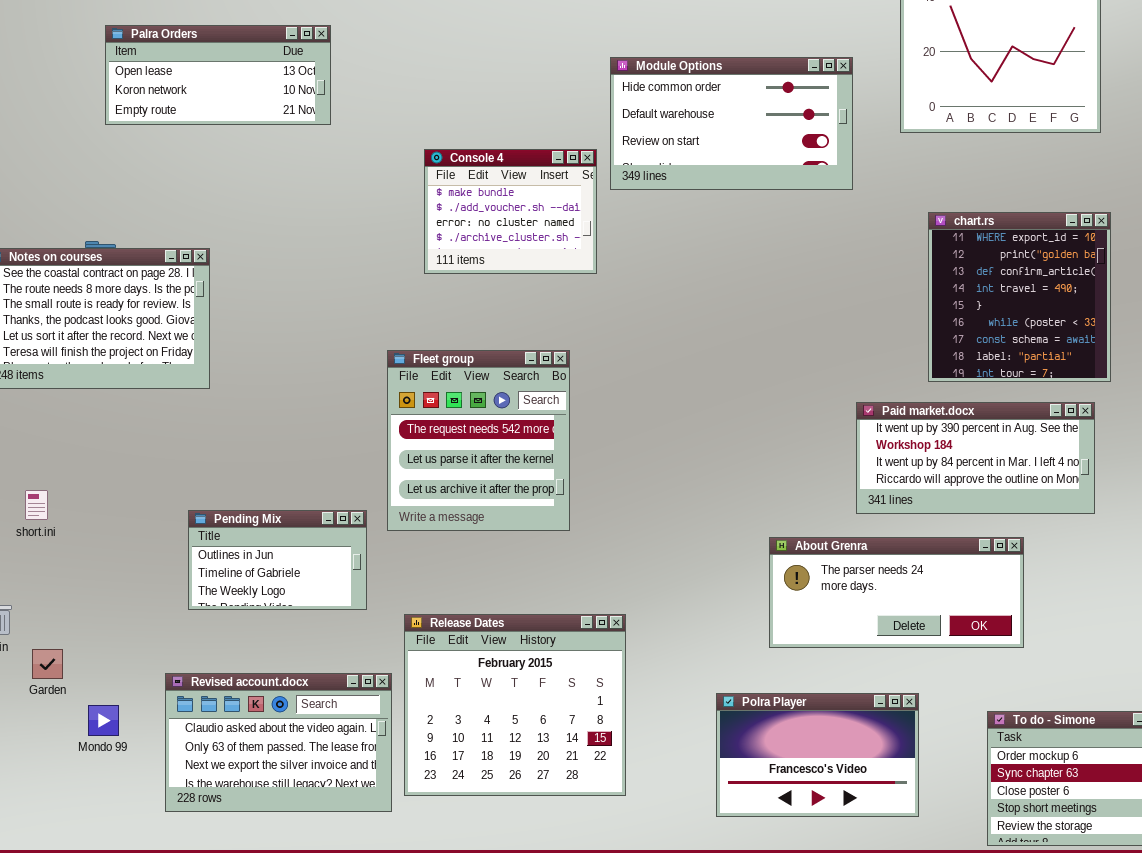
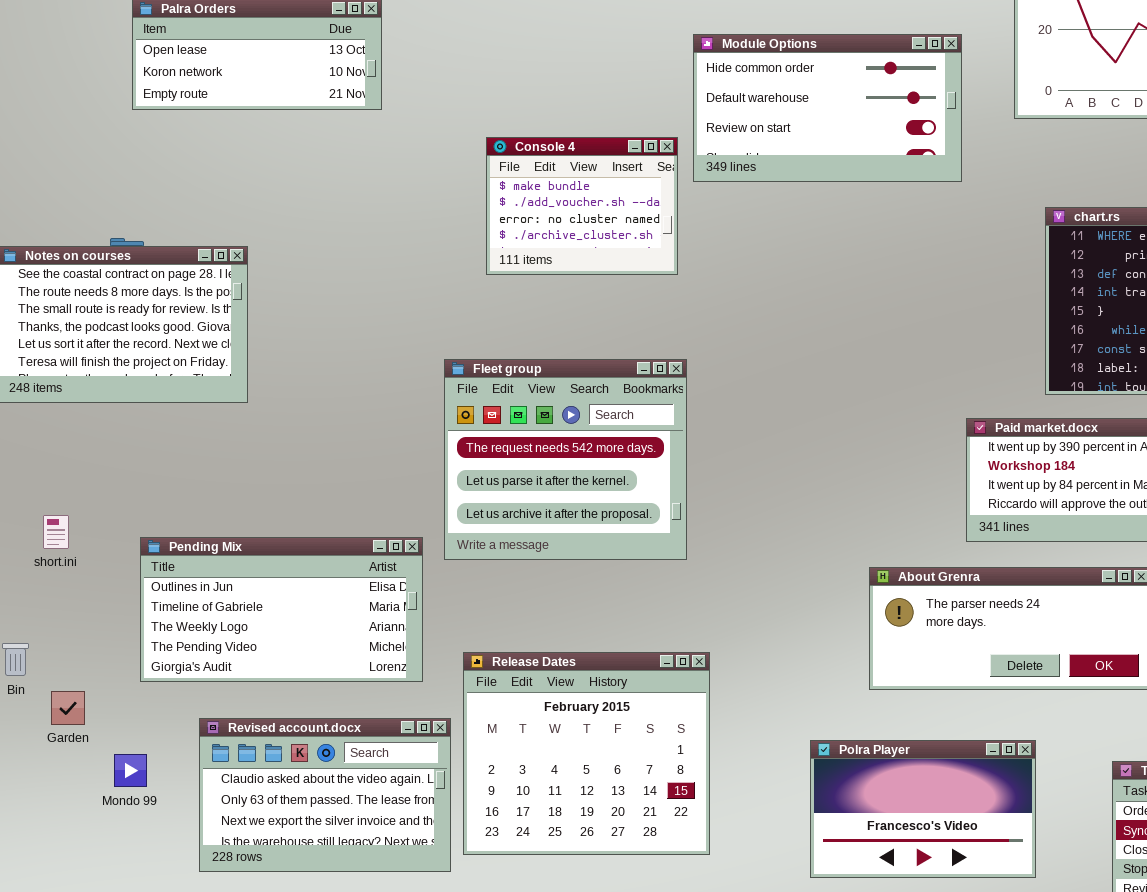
Fleet group: [387,350,570,531] -> [444,359,687,560], resized
Pending Mix: [188,510,367,610] -> [140,537,423,682], resized

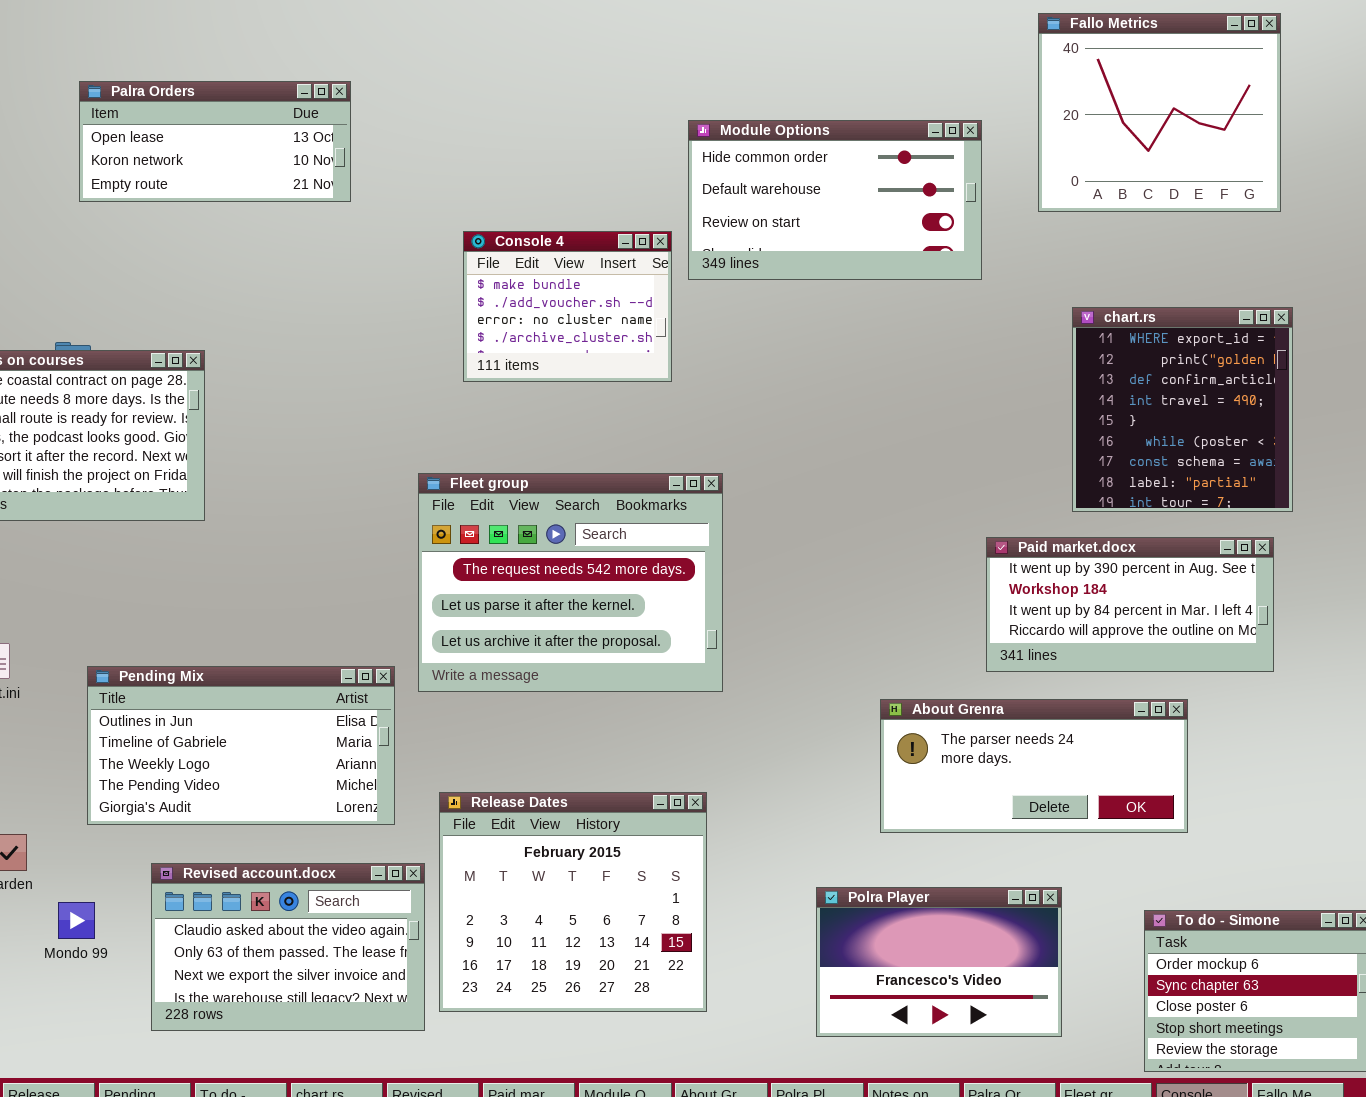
Fleet group: [444,359,687,560] -> [418,473,723,692], resized

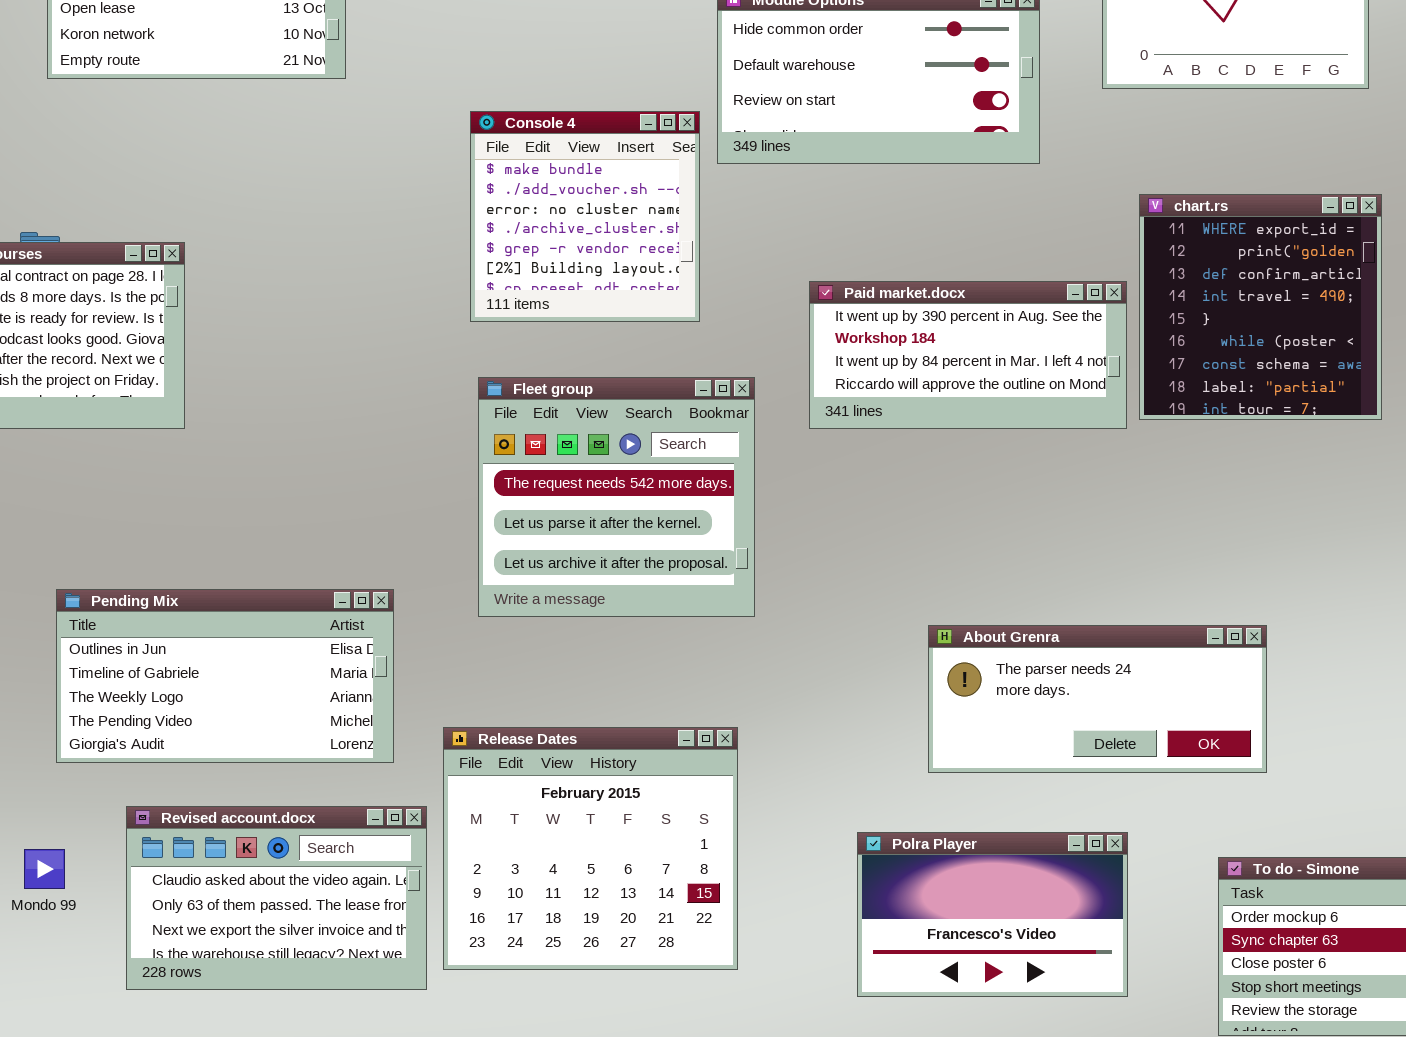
Console 4: [463,231,672,382] -> [470,111,700,322], resized
Fleet group: [418,473,723,692] -> [478,377,755,617], resized
Paid market.docx: [986,537,1274,672] -> [809,281,1127,429], moved

